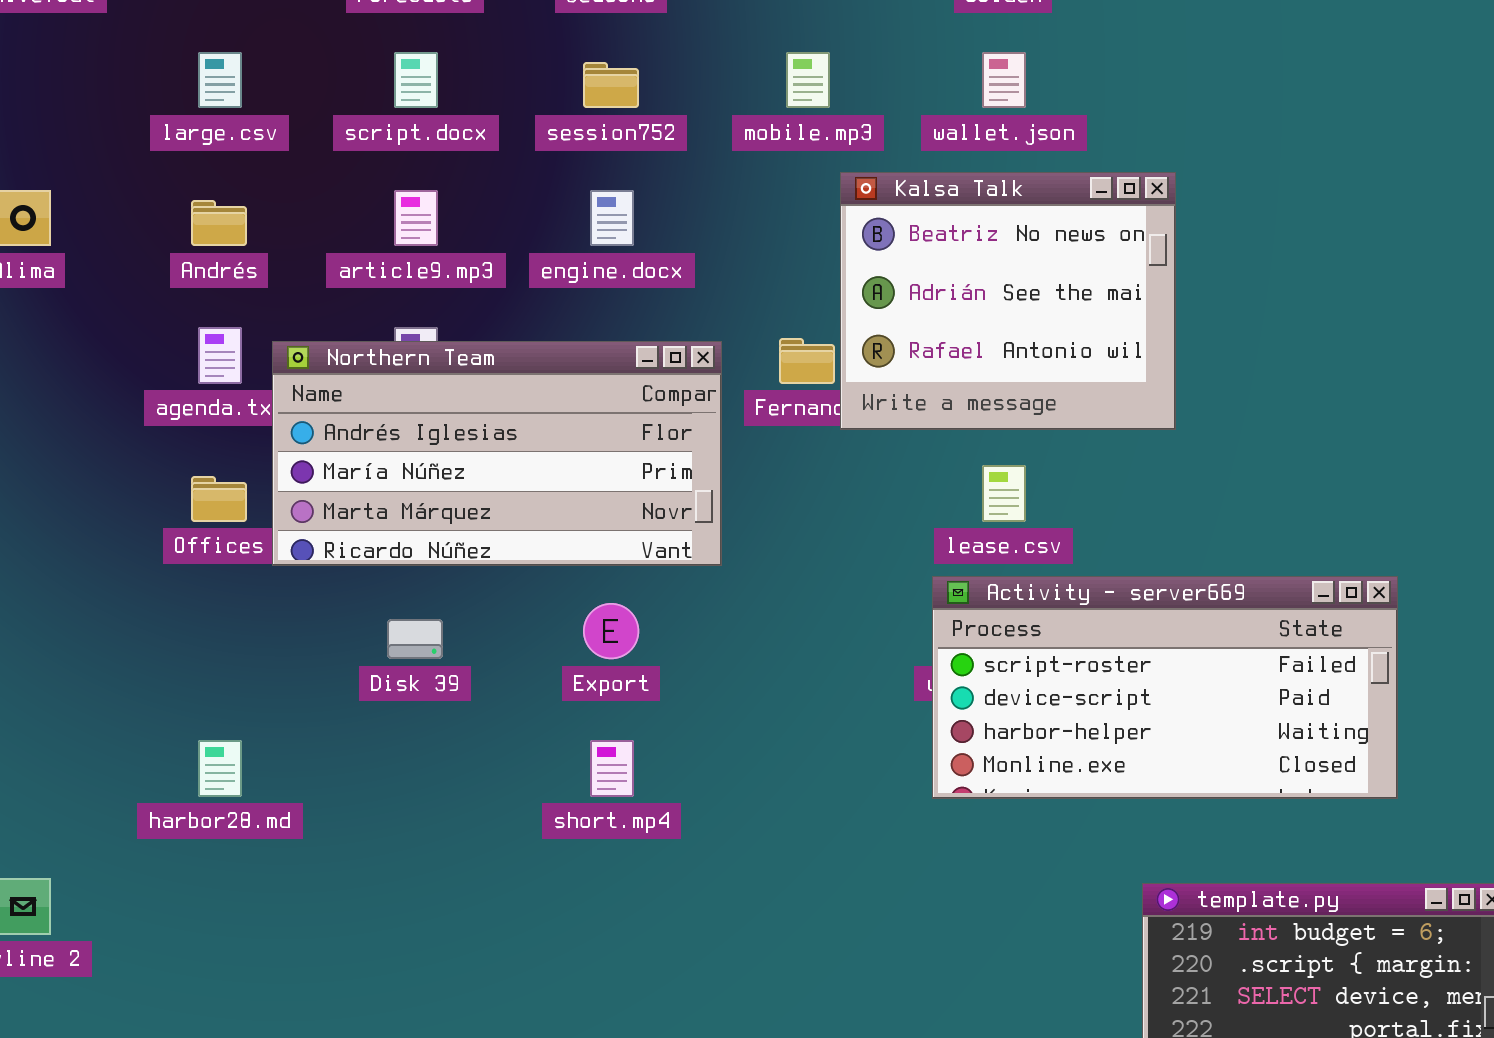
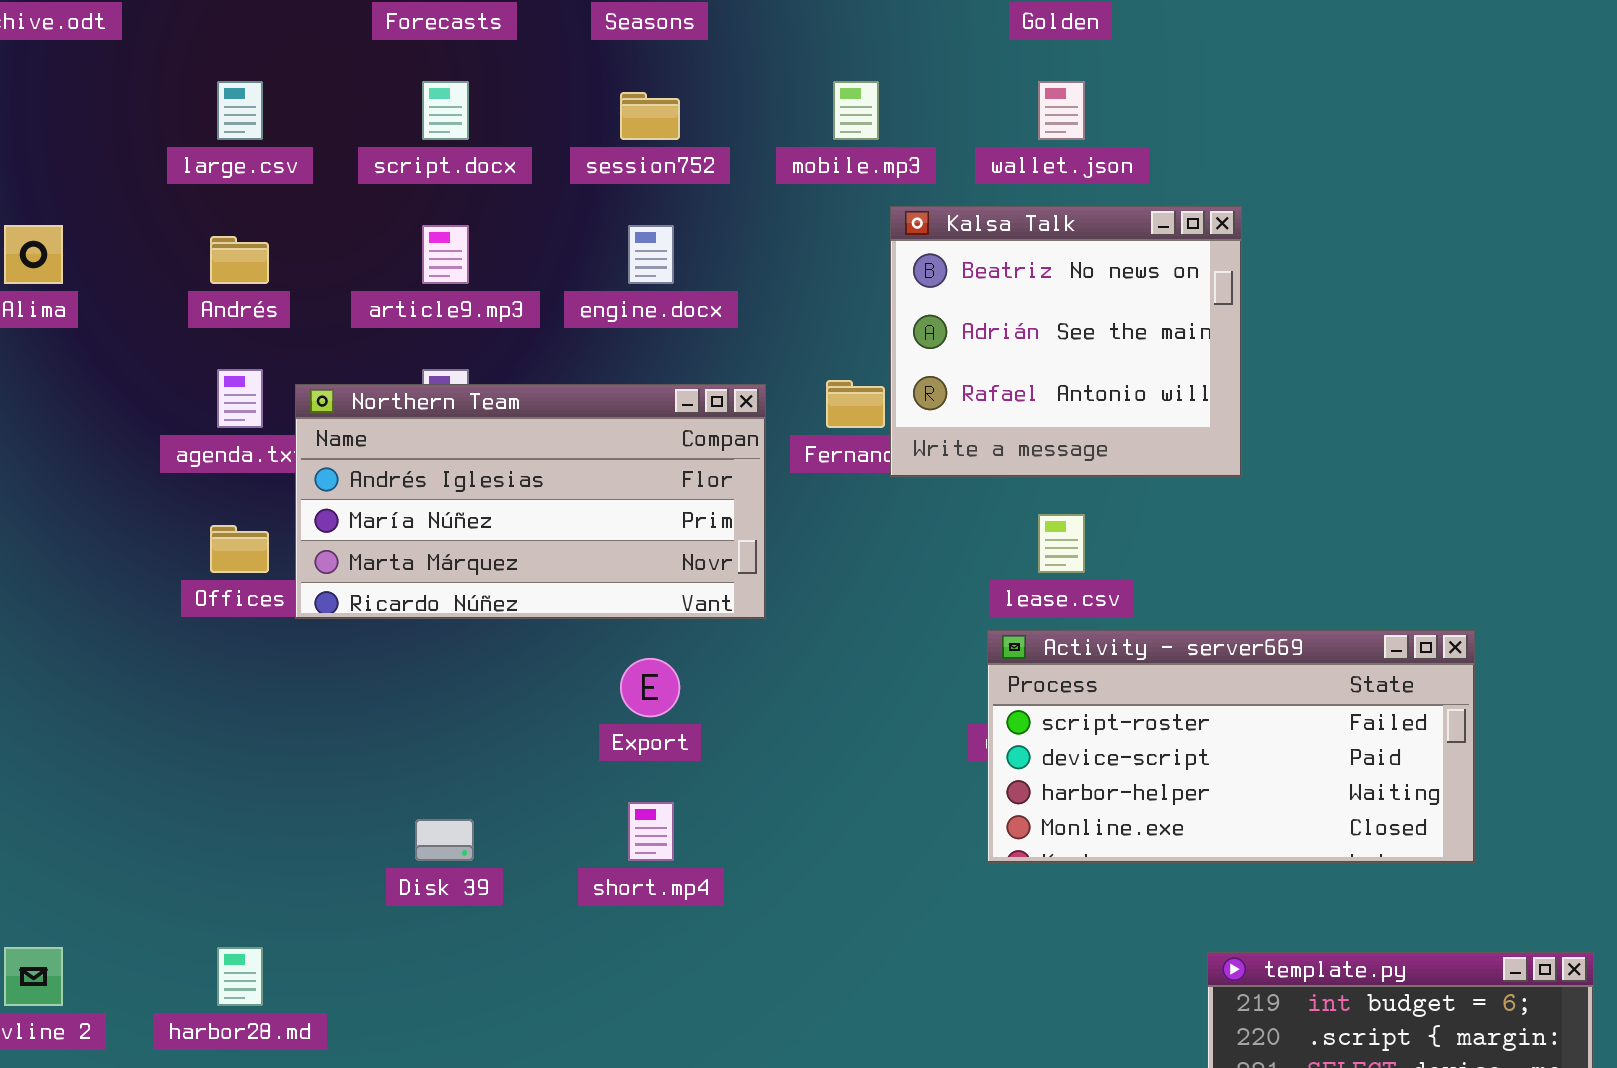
Disk 39: [387,619,443,659] -> [415,819,474,861], moved
harbor28.md: [198,740,242,797] -> [217,947,263,1006], moved

